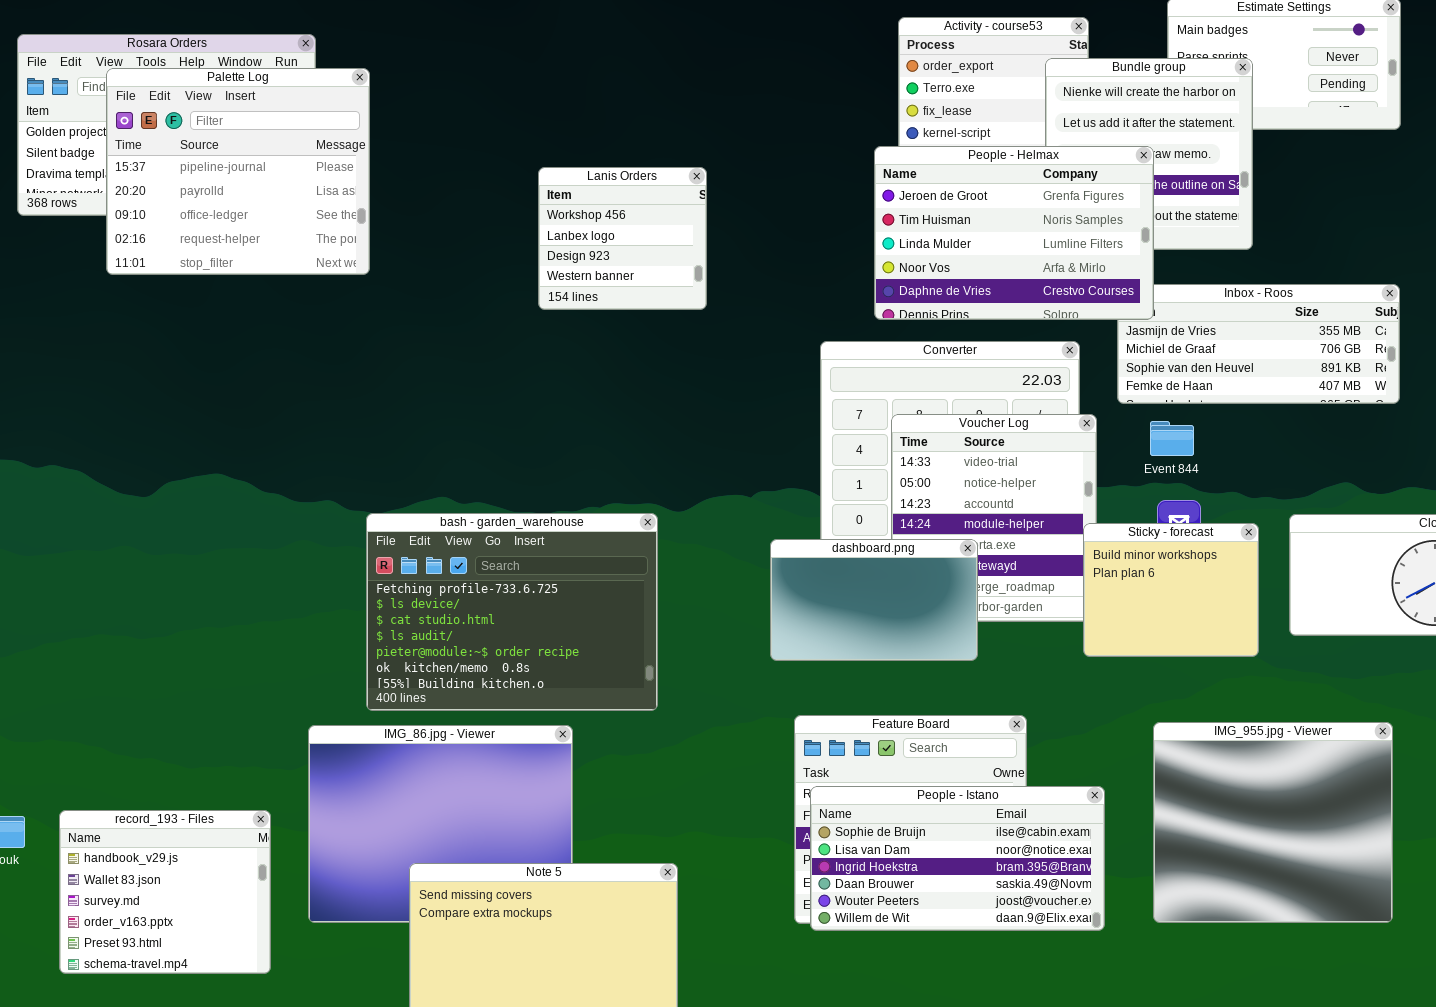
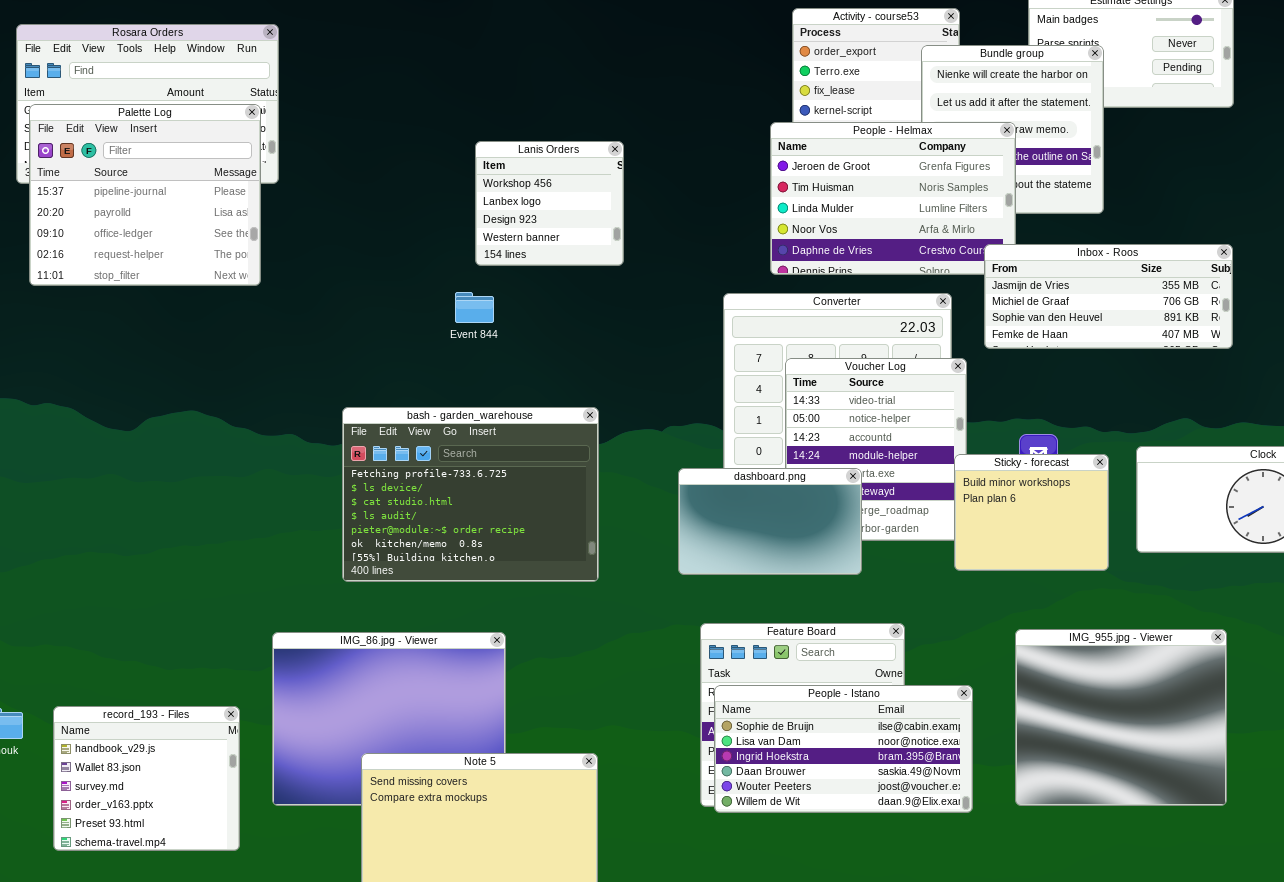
Palette Log: [106,68,370,275] -> [29,104,261,286], moved
Inbox - Roos: [1117,284,1400,404] -> [984,244,1233,349], raised
Event 844: [1150,421,1194,456] -> [455,292,494,323], moved
bash - garden_warehouse: [366,513,658,711] -> [342,407,599,582], moved

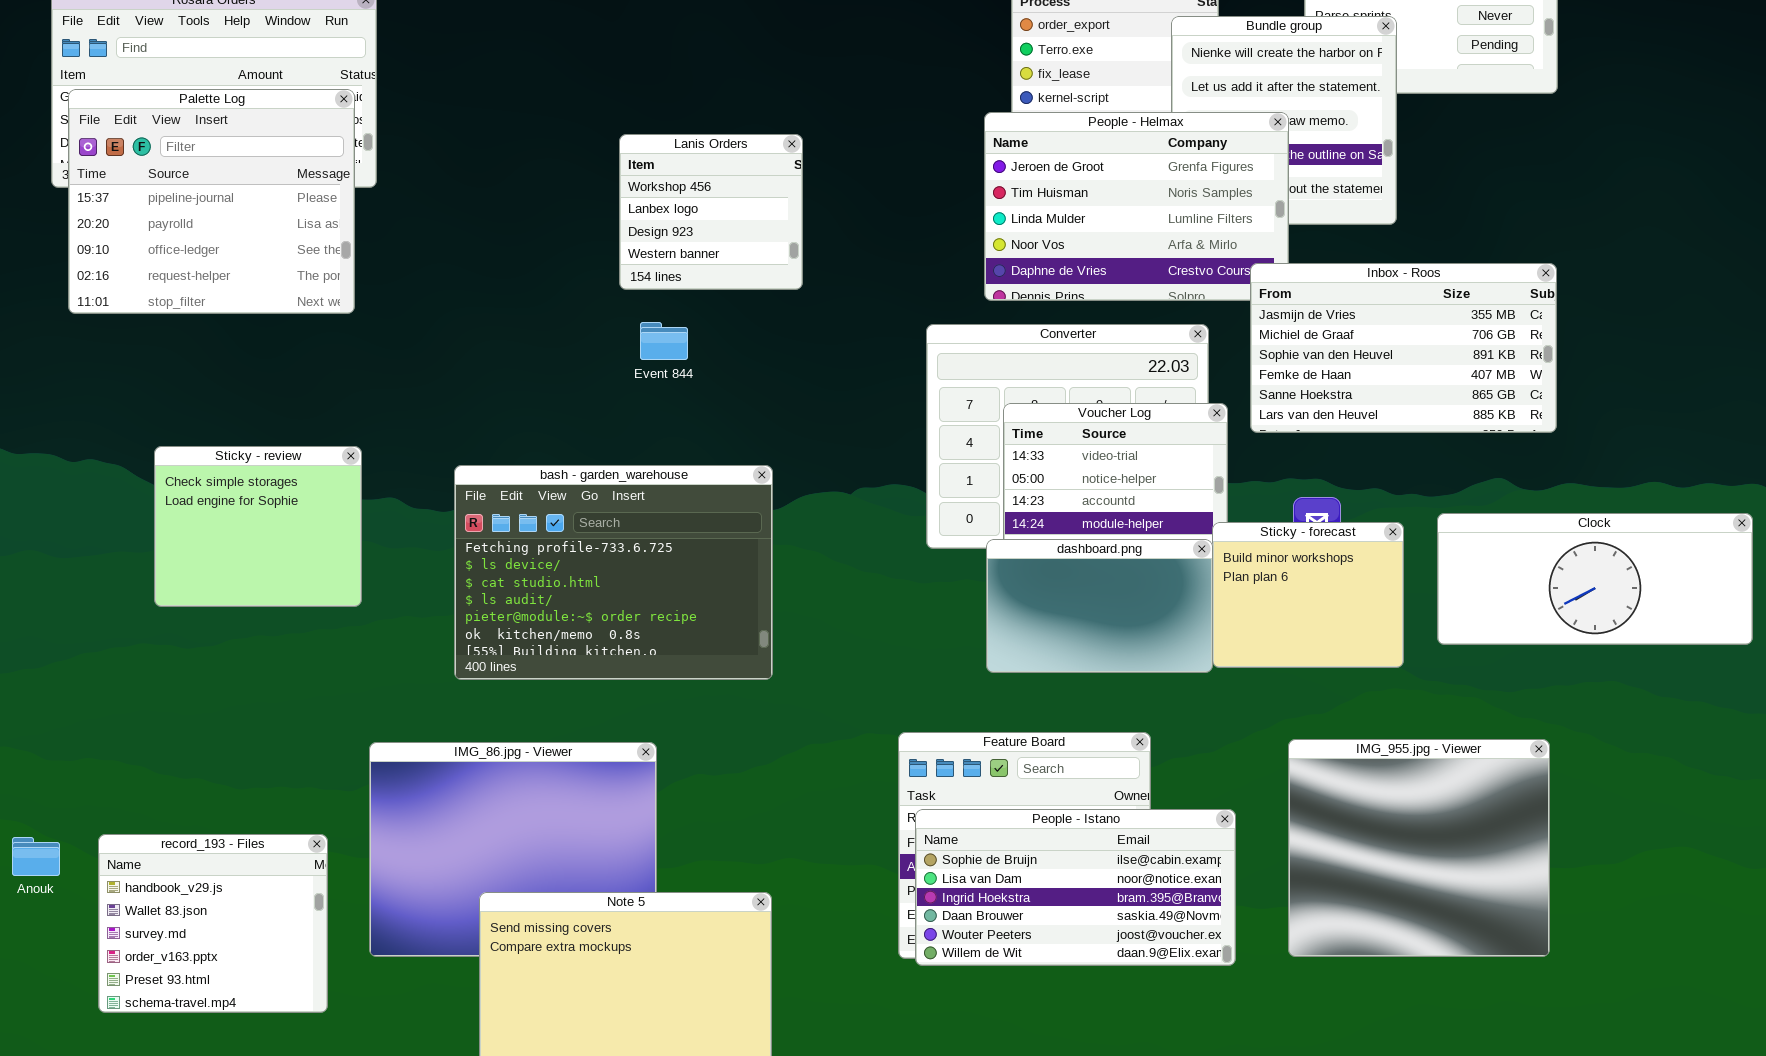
Inbox - Roos: [984,244,1233,349] -> [1250,263,1557,433], resized
Event 844: [455,292,494,323] -> [640,322,688,360], moved
Sticky - review: none -> [154,446,362,607], opened
dashboard.png: [678,468,862,575] -> [986,539,1213,673], moved

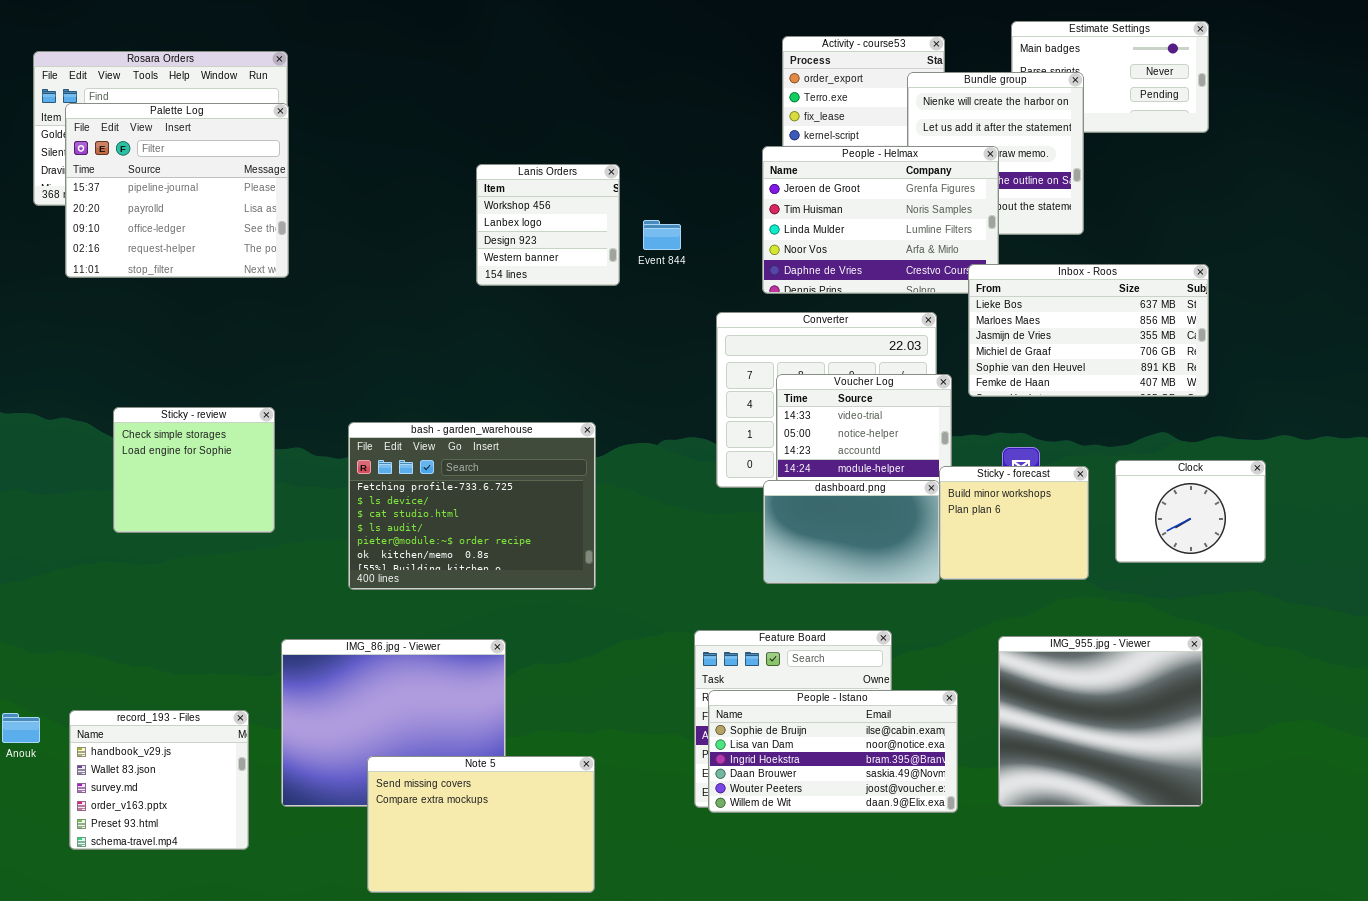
Palette Log: [68,89,355,314] -> [65,103,289,278], moved
Inbox - Roos: [1250,263,1557,433] -> [968,264,1209,397], scrolled up 2 rows
Event 844: [640,322,688,360] -> [643,220,681,250], moved
Clock: [1437,513,1753,645] -> [1115,460,1266,563], resized

